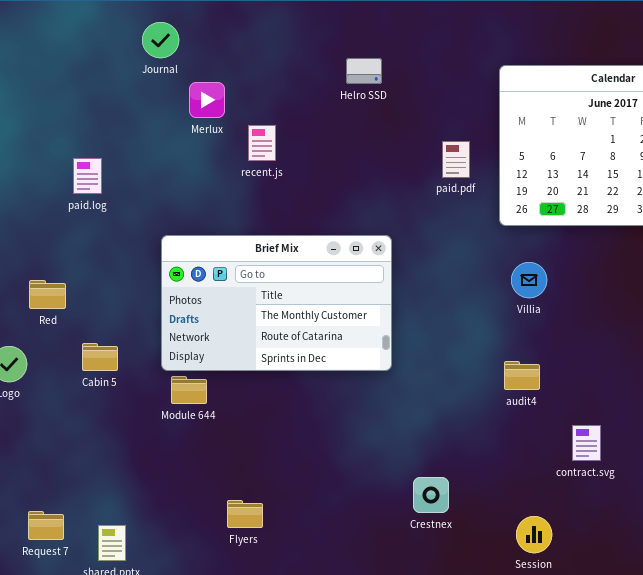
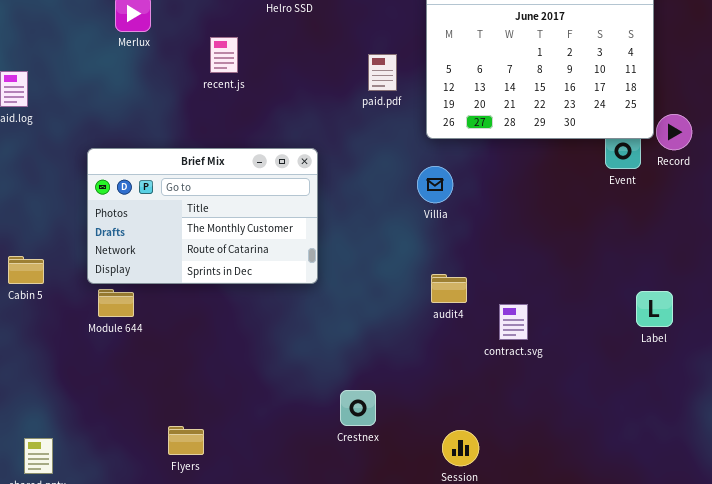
recent.js: [248,125,276,161] -> [210,37,238,73], moved
Villia: [511,262,547,298] -> [417,166,453,203], moved
contract.svg: [572,425,601,461] -> [499,304,528,340], moved
Flyers: [227,500,263,528] -> [168,426,204,455], moved

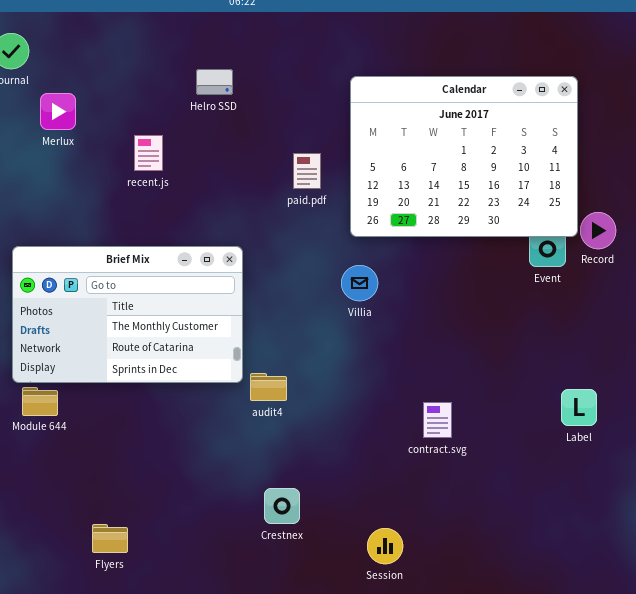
audit4: [431,274,467,303] -> [250,373,287,401], moved

